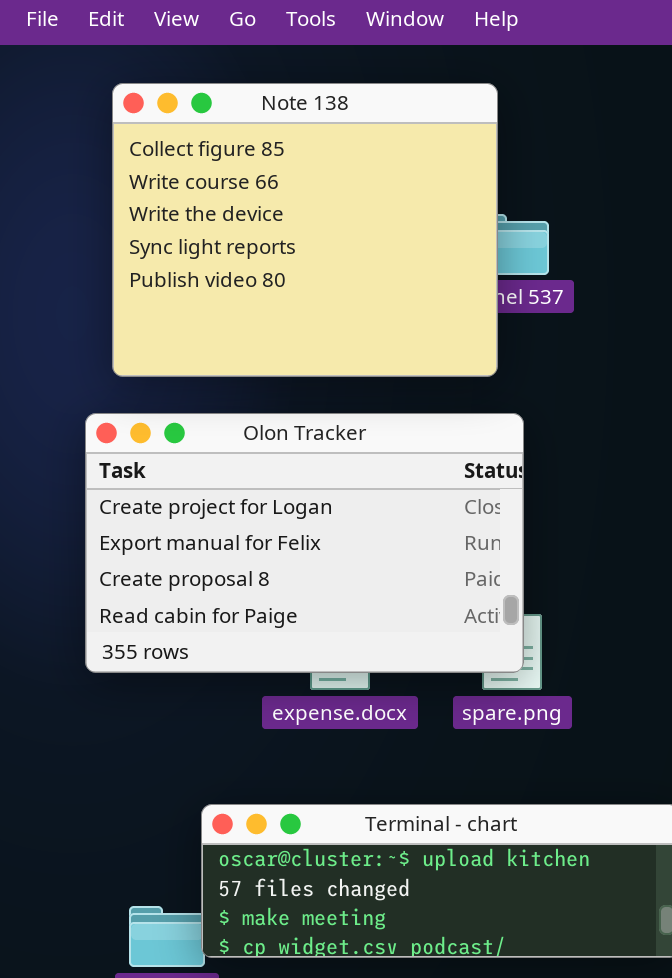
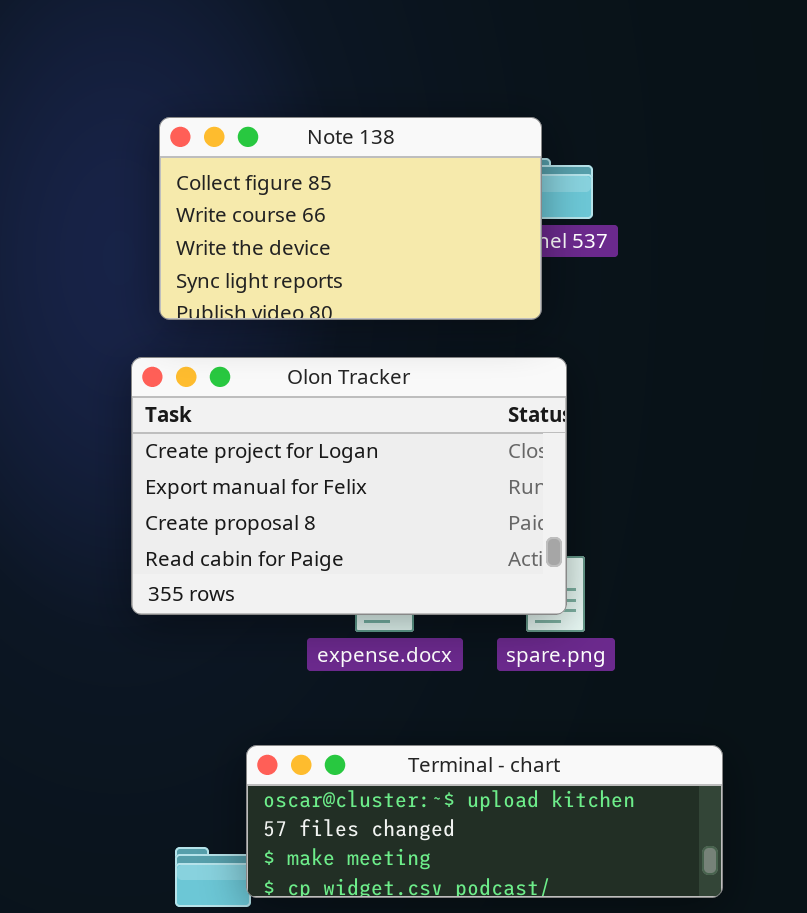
Note 138: [112,83,498,377] -> [159,117,542,320], resized

